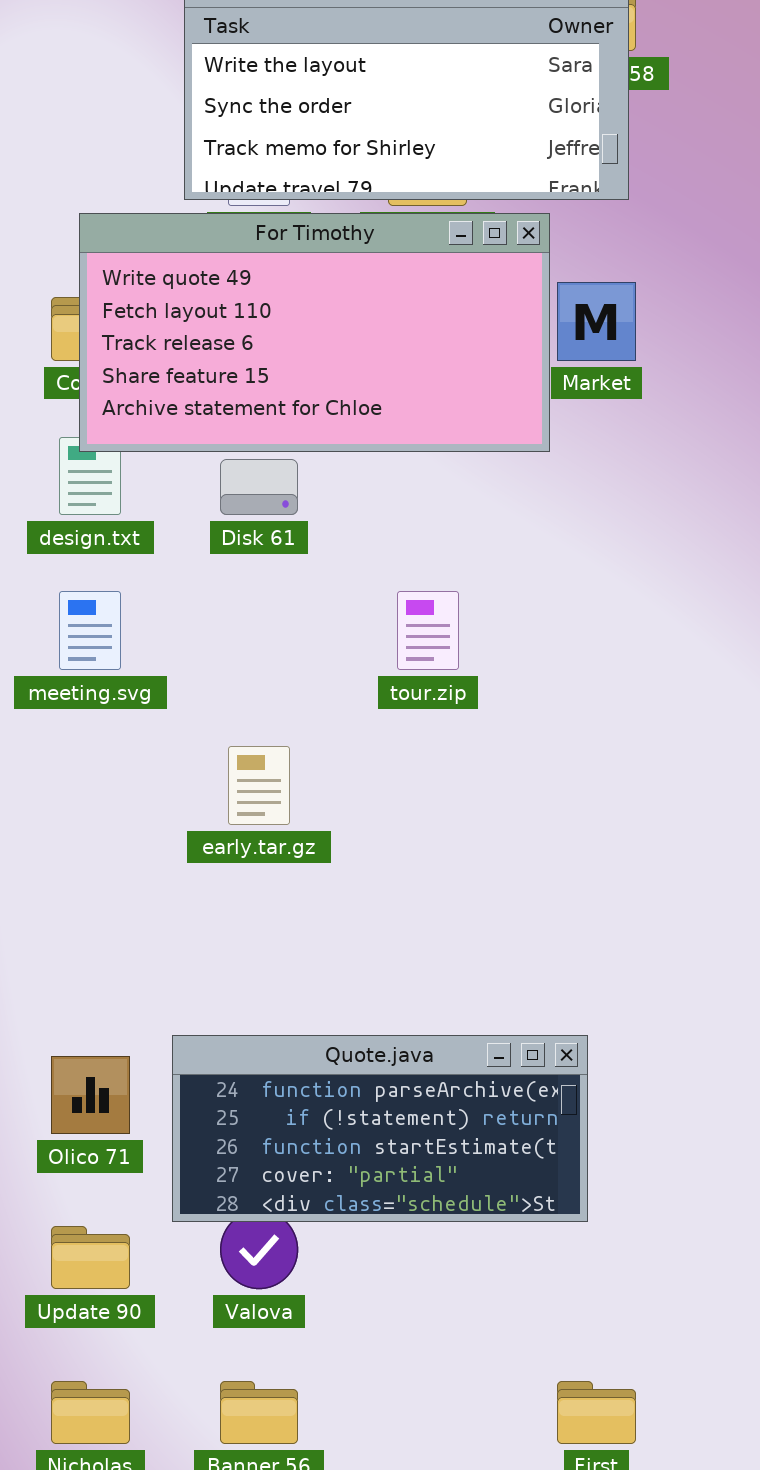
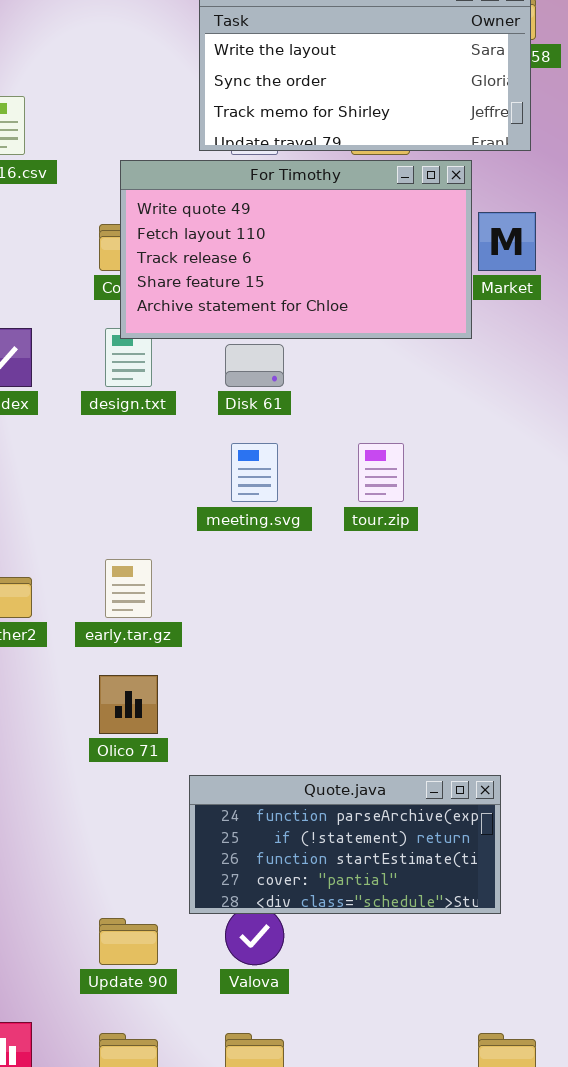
meeting.svg: [59,591,121,670] -> [231,443,278,502], moved
early.tar.gz: [228,746,290,825] -> [105,559,152,618], moved
Olico 71: [51,1056,130,1134] -> [99,675,158,734], moved

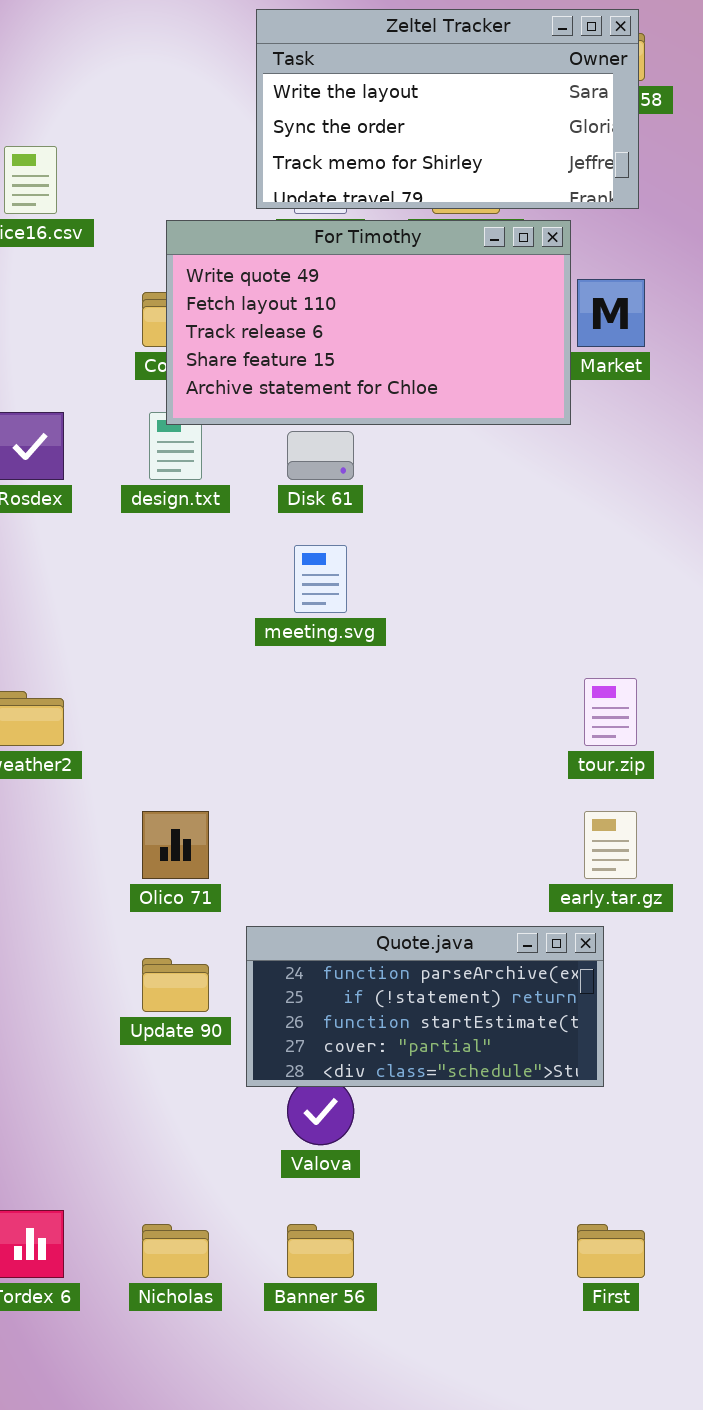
tour.zip: [358,443,404,502] -> [584,678,637,746], moved
early.tar.gz: [105,559,152,618] -> [584,811,637,879], moved
Update 90: [99,918,158,965] -> [142,958,209,1012], moved

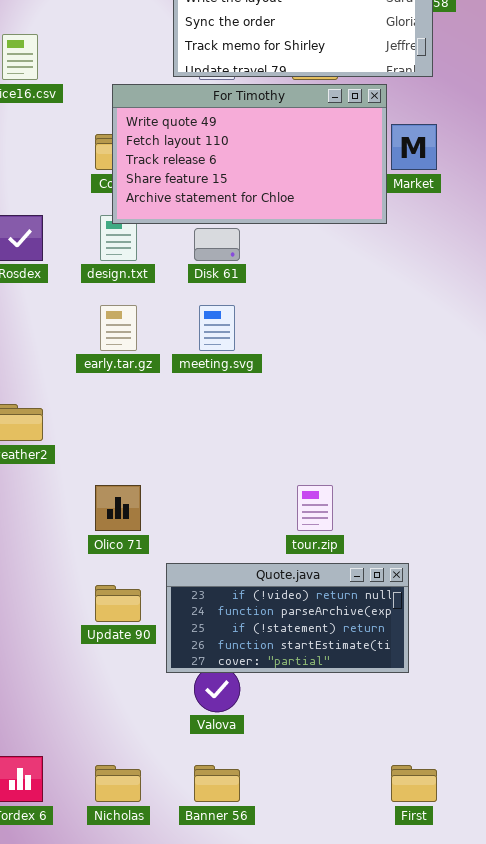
tour.zip: [584,678,637,746] -> [297,485,333,531], moved
early.tar.gz: [584,811,637,879] -> [100,305,137,351], moved
Quote.java: [246,926,604,1087] -> [166,563,409,673], scrolled up 1 row

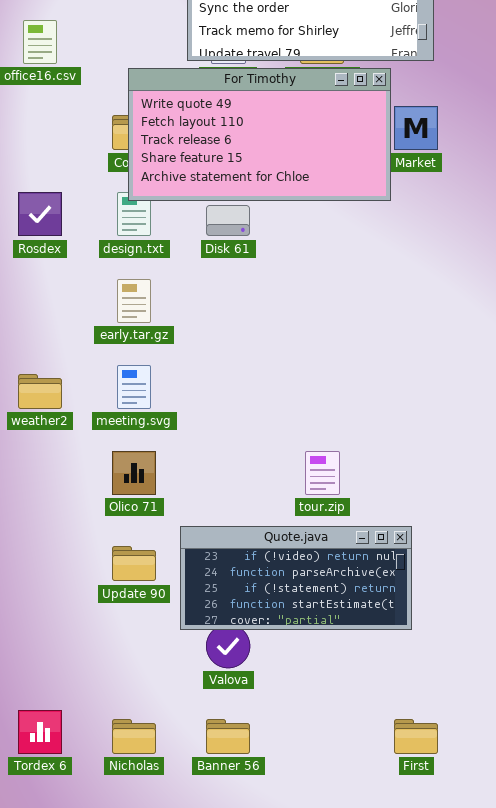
meeting.svg: [199,305,235,351] -> [117,365,151,409], moved

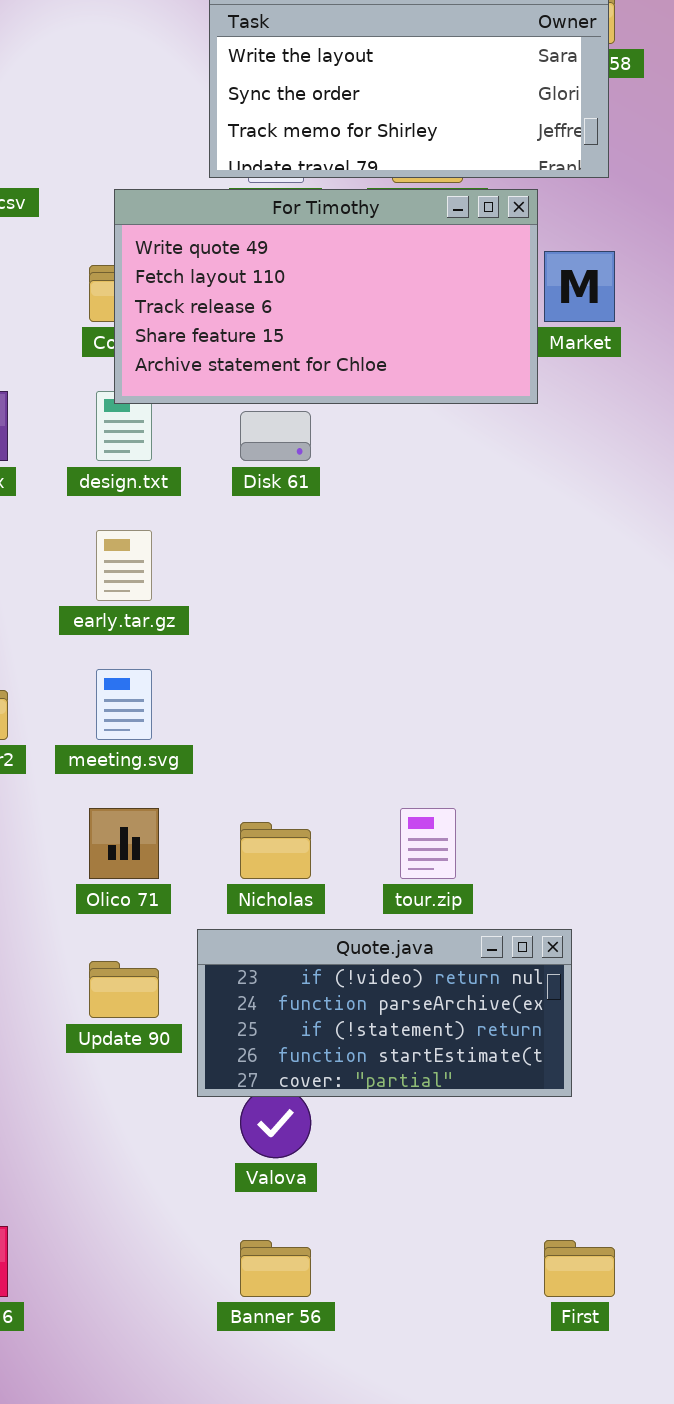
Nicholas: [112,719,156,754] -> [240,822,311,879], moved

